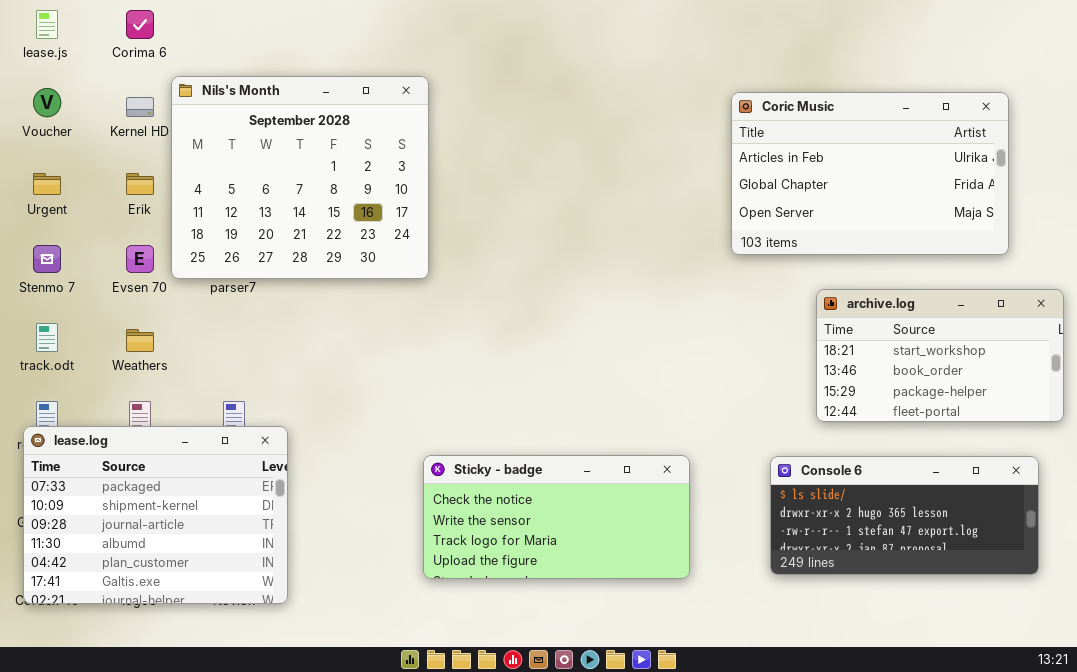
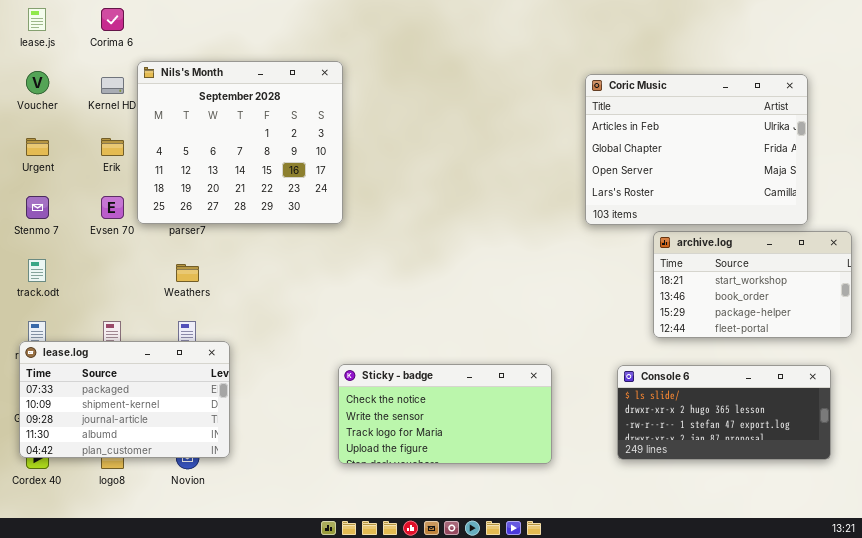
Coric Music: [731,92,1009,255] -> [585,74,808,225], resized
Weathers: [126,329,154,352] -> [176,264,199,282], moved
lease.log: [23,426,288,604] -> [19,341,230,458], resized

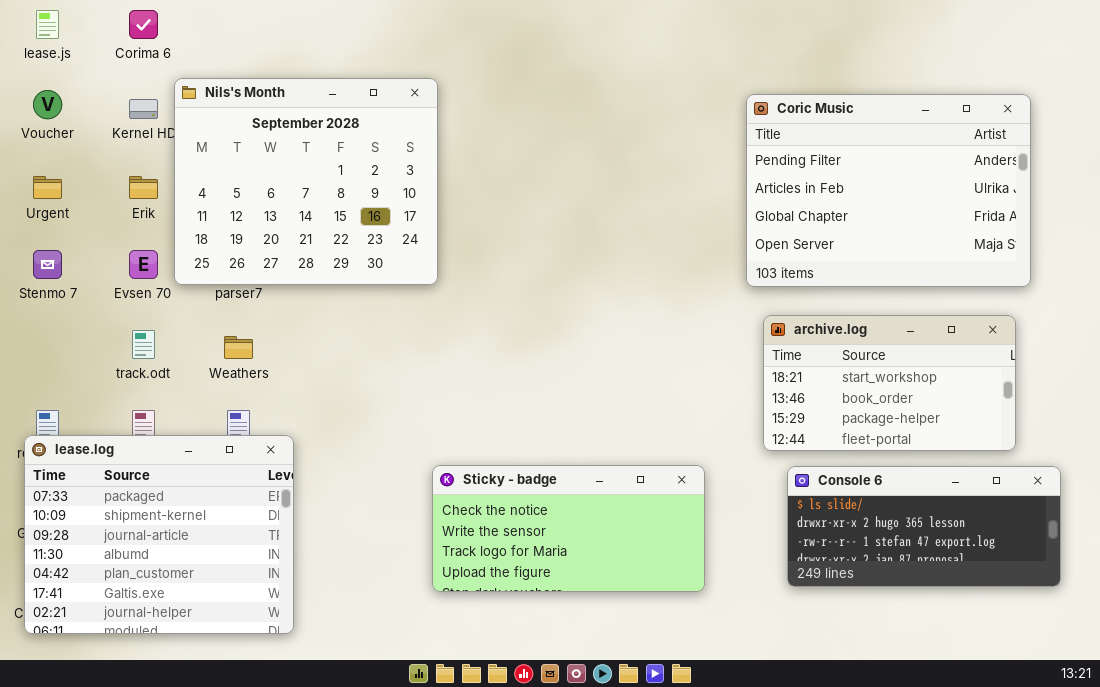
Coric Music: [585,74,808,225] -> [746,94,1031,287], scrolled up 1 row
archive.log: [653,231,852,338] -> [763,315,1016,451], moved
track.odt: [28,259,46,282] -> [132,330,155,359], moved
lease.log: [19,341,230,458] -> [24,435,294,634], resized

